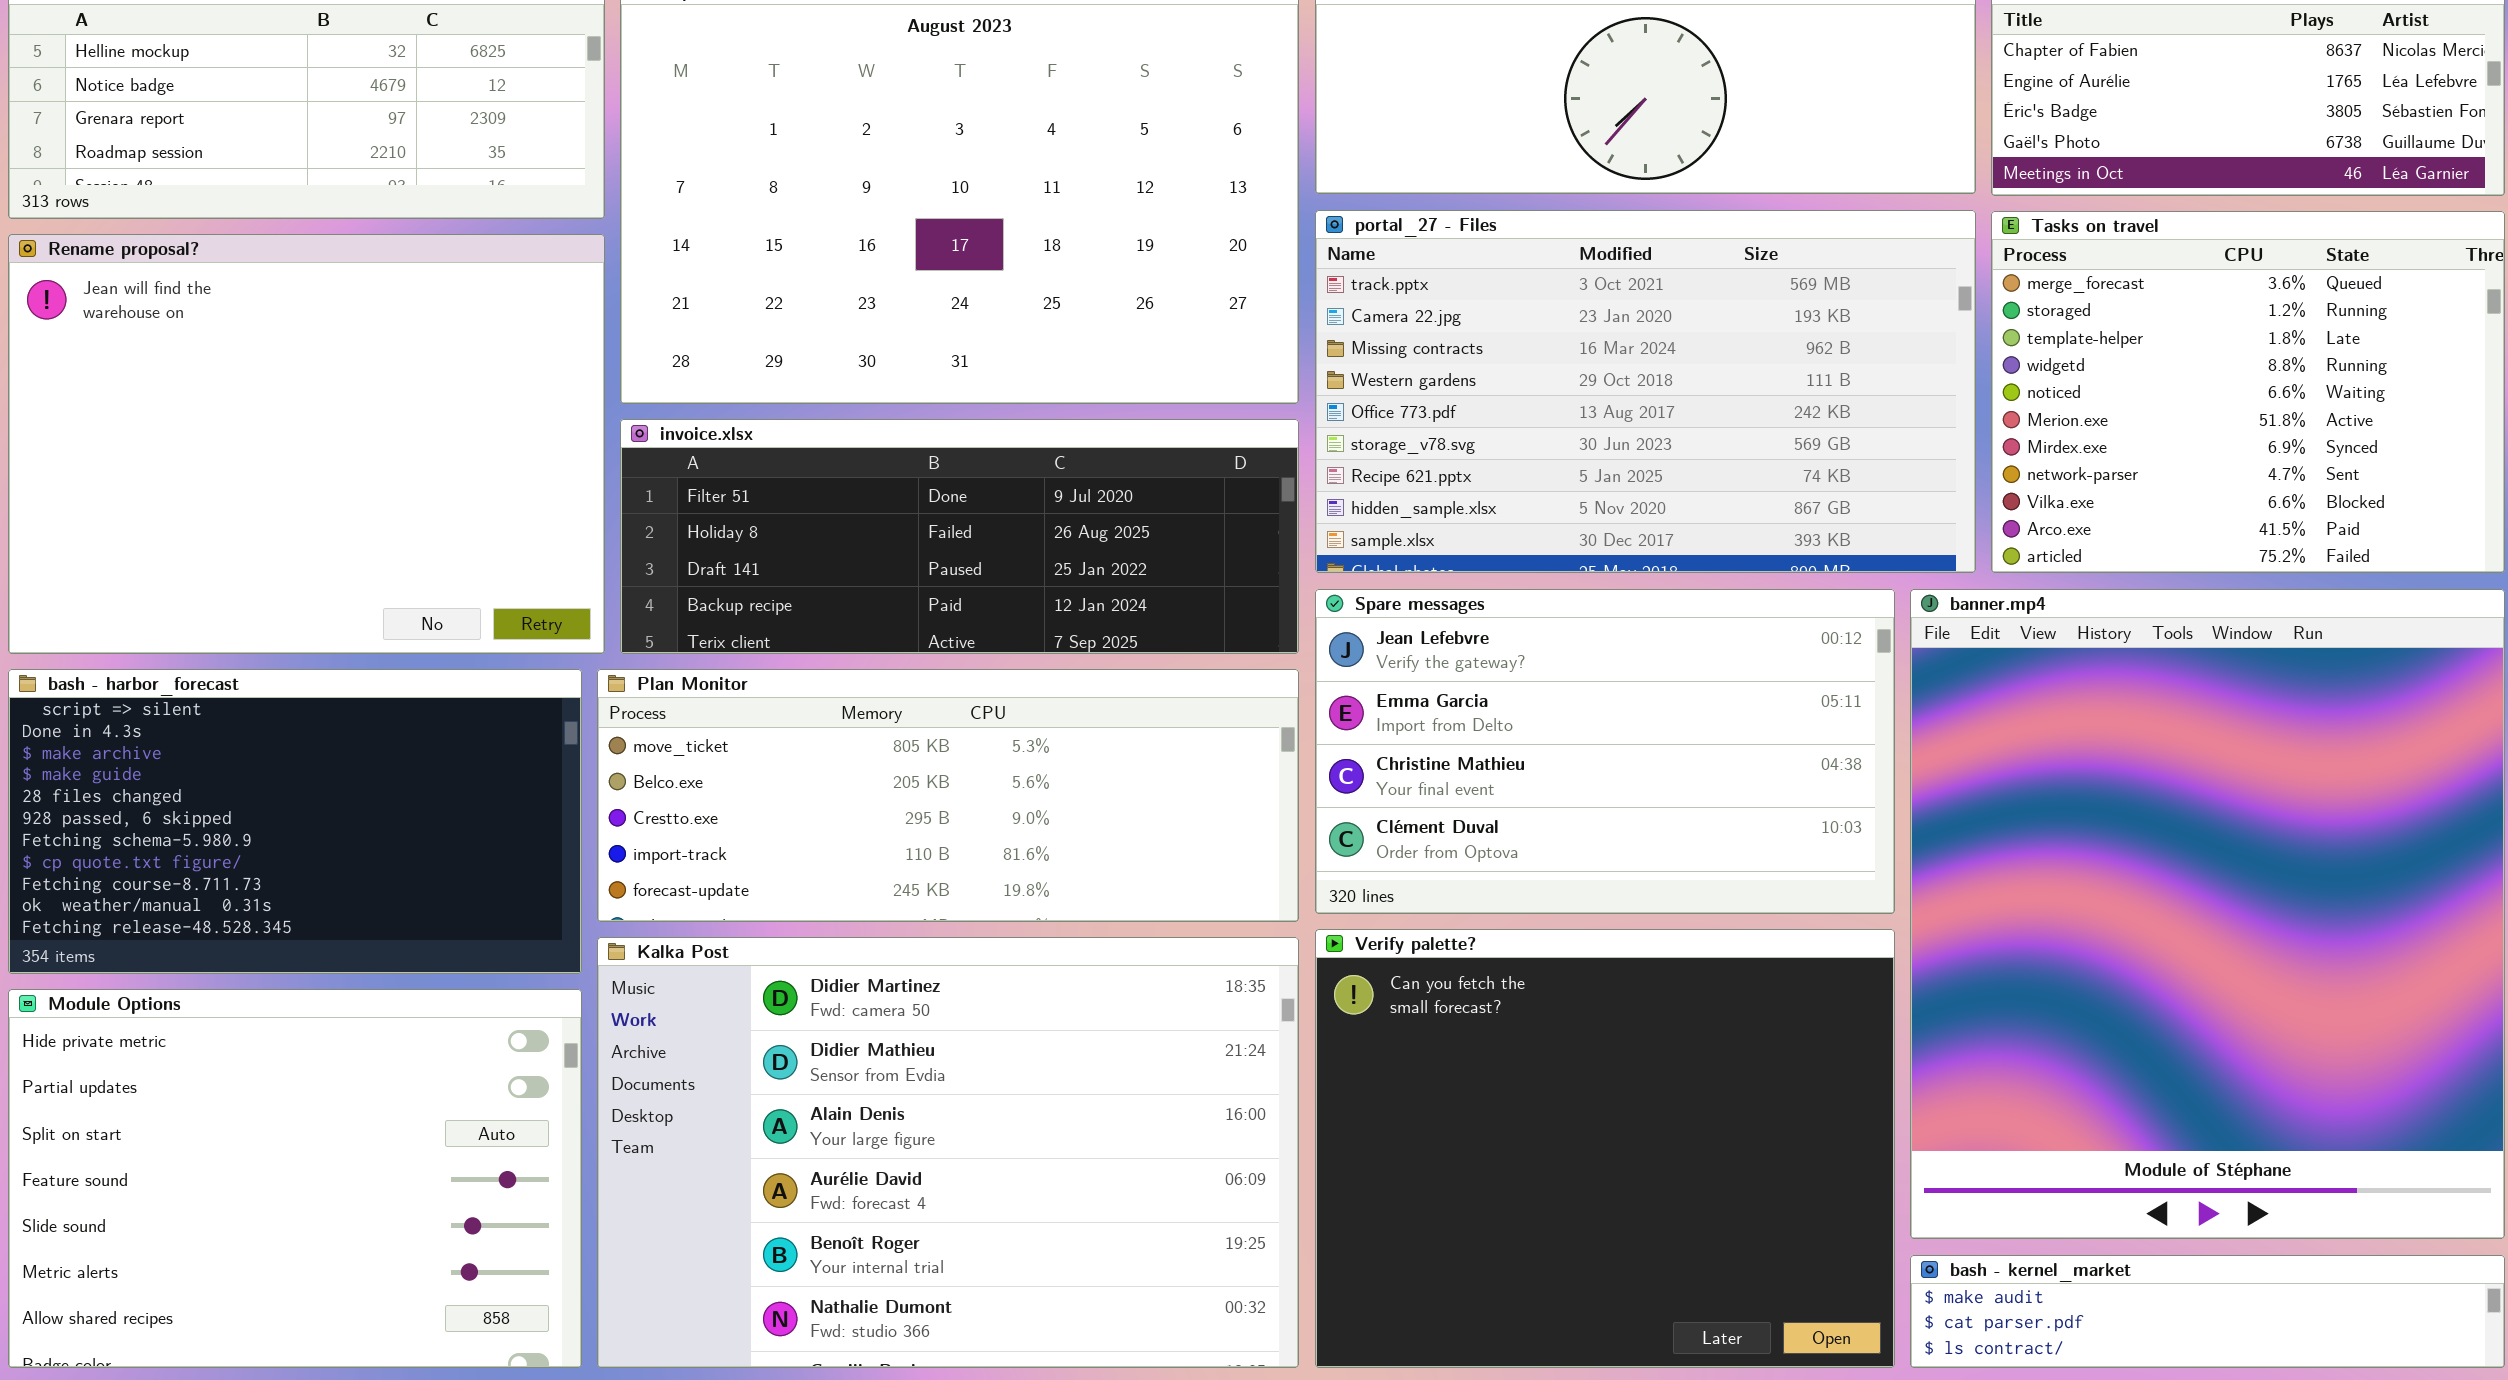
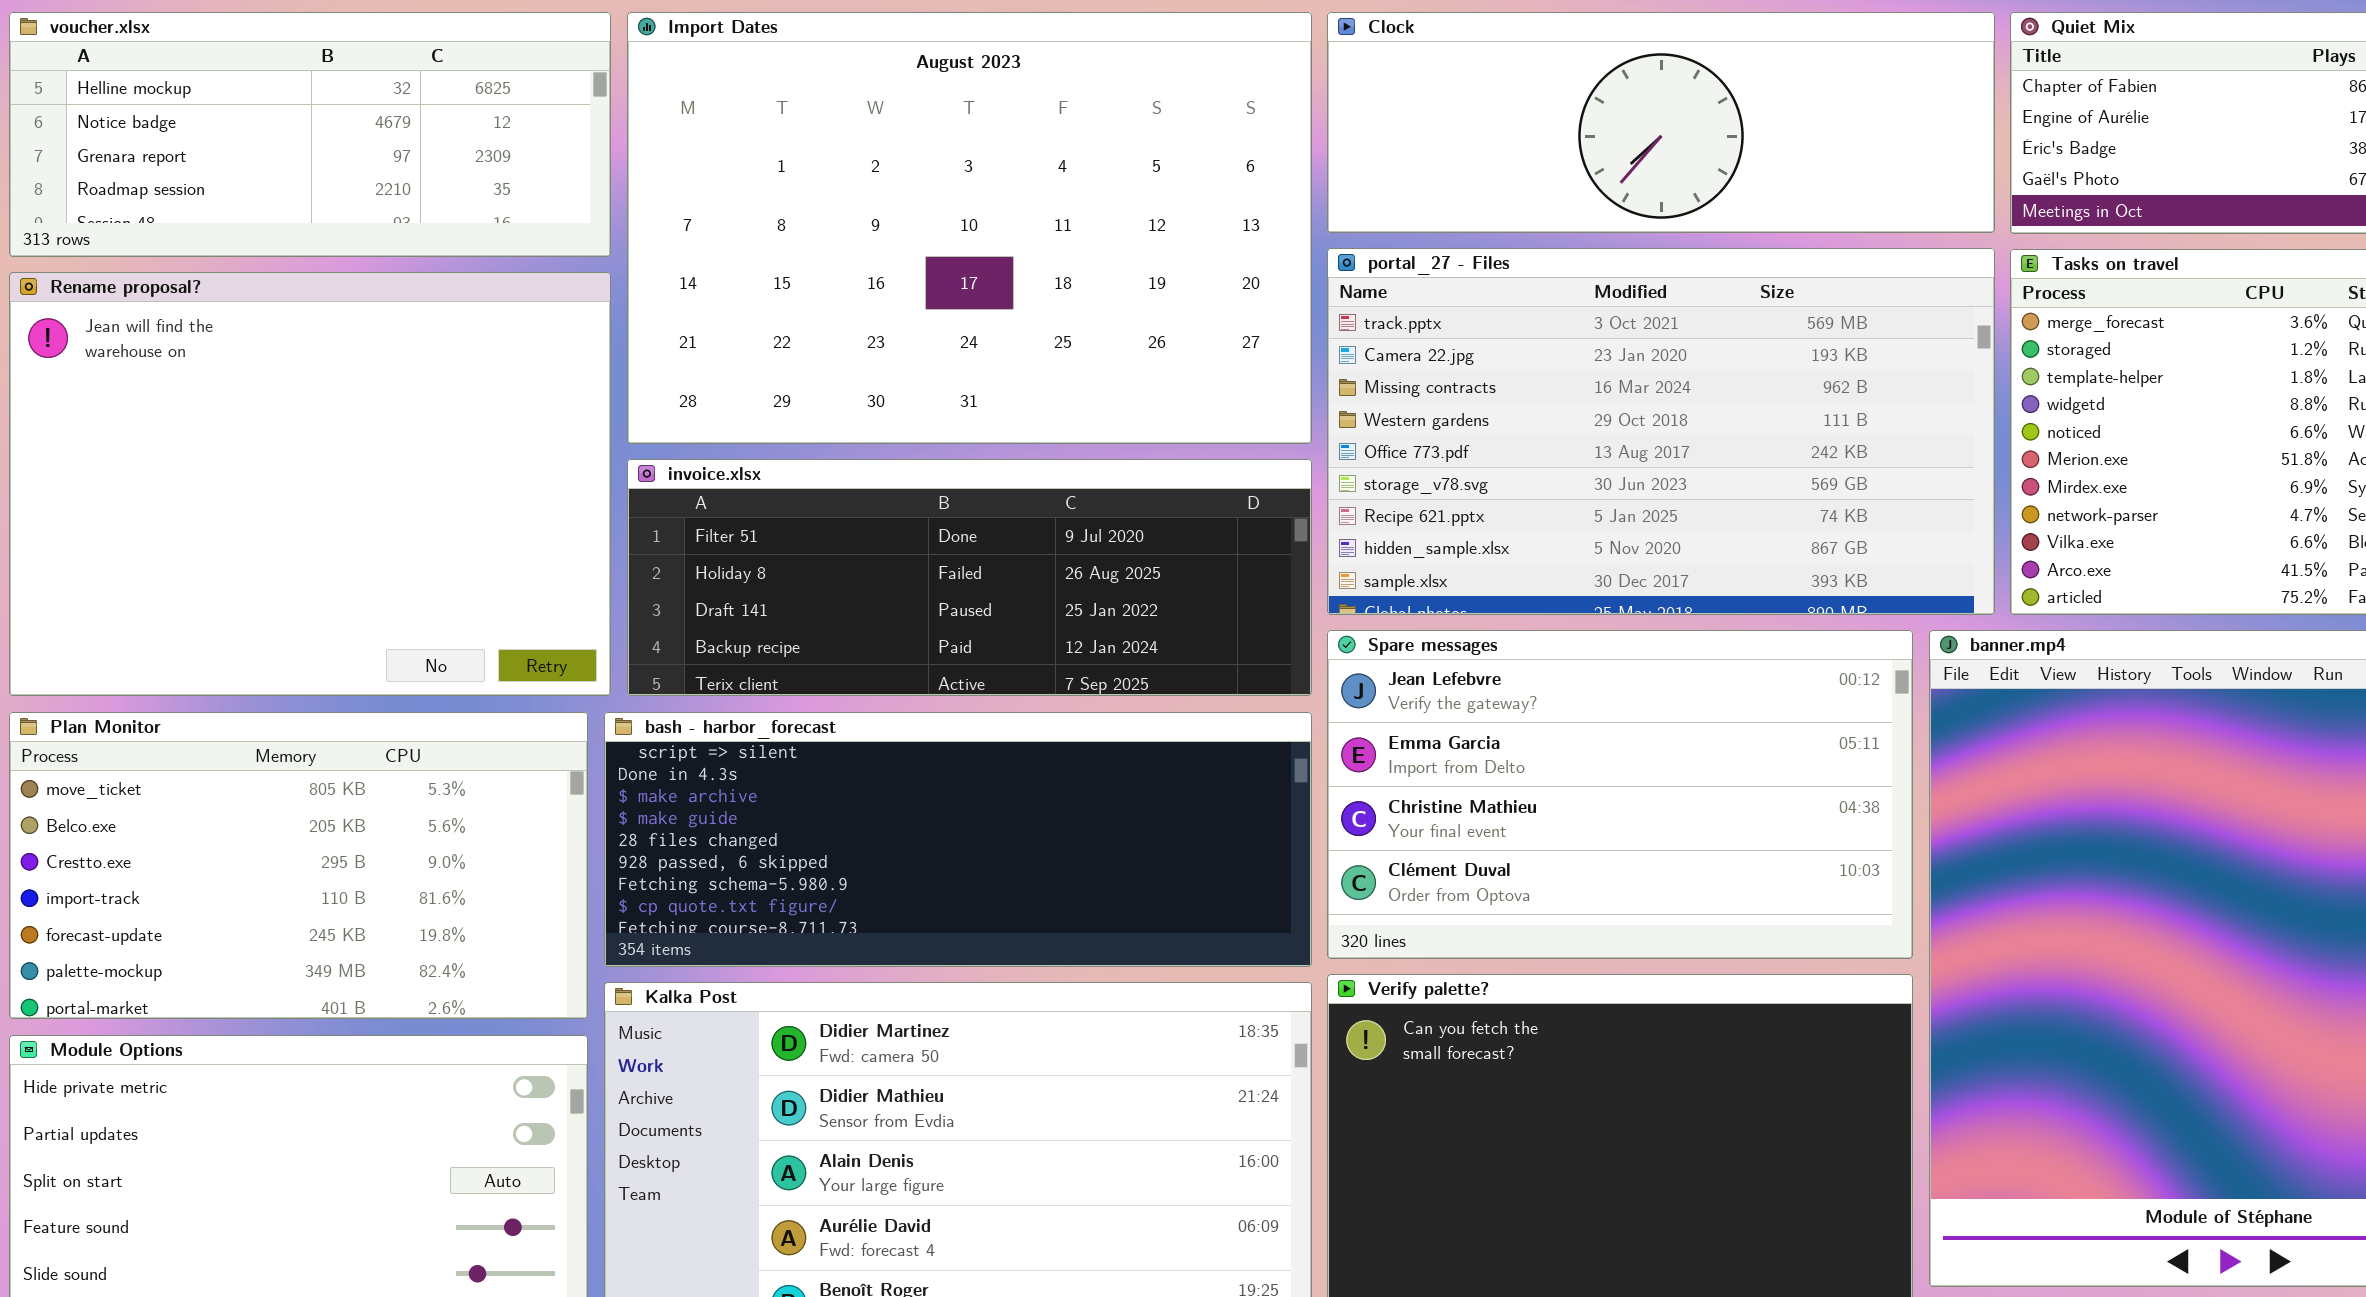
bash - harbor_forecast: [8,669,582,974] -> [604,712,1312,967], moved, resized
Plan Monitor: [597,669,1299,922] -> [9,712,588,1019], moved, resized

